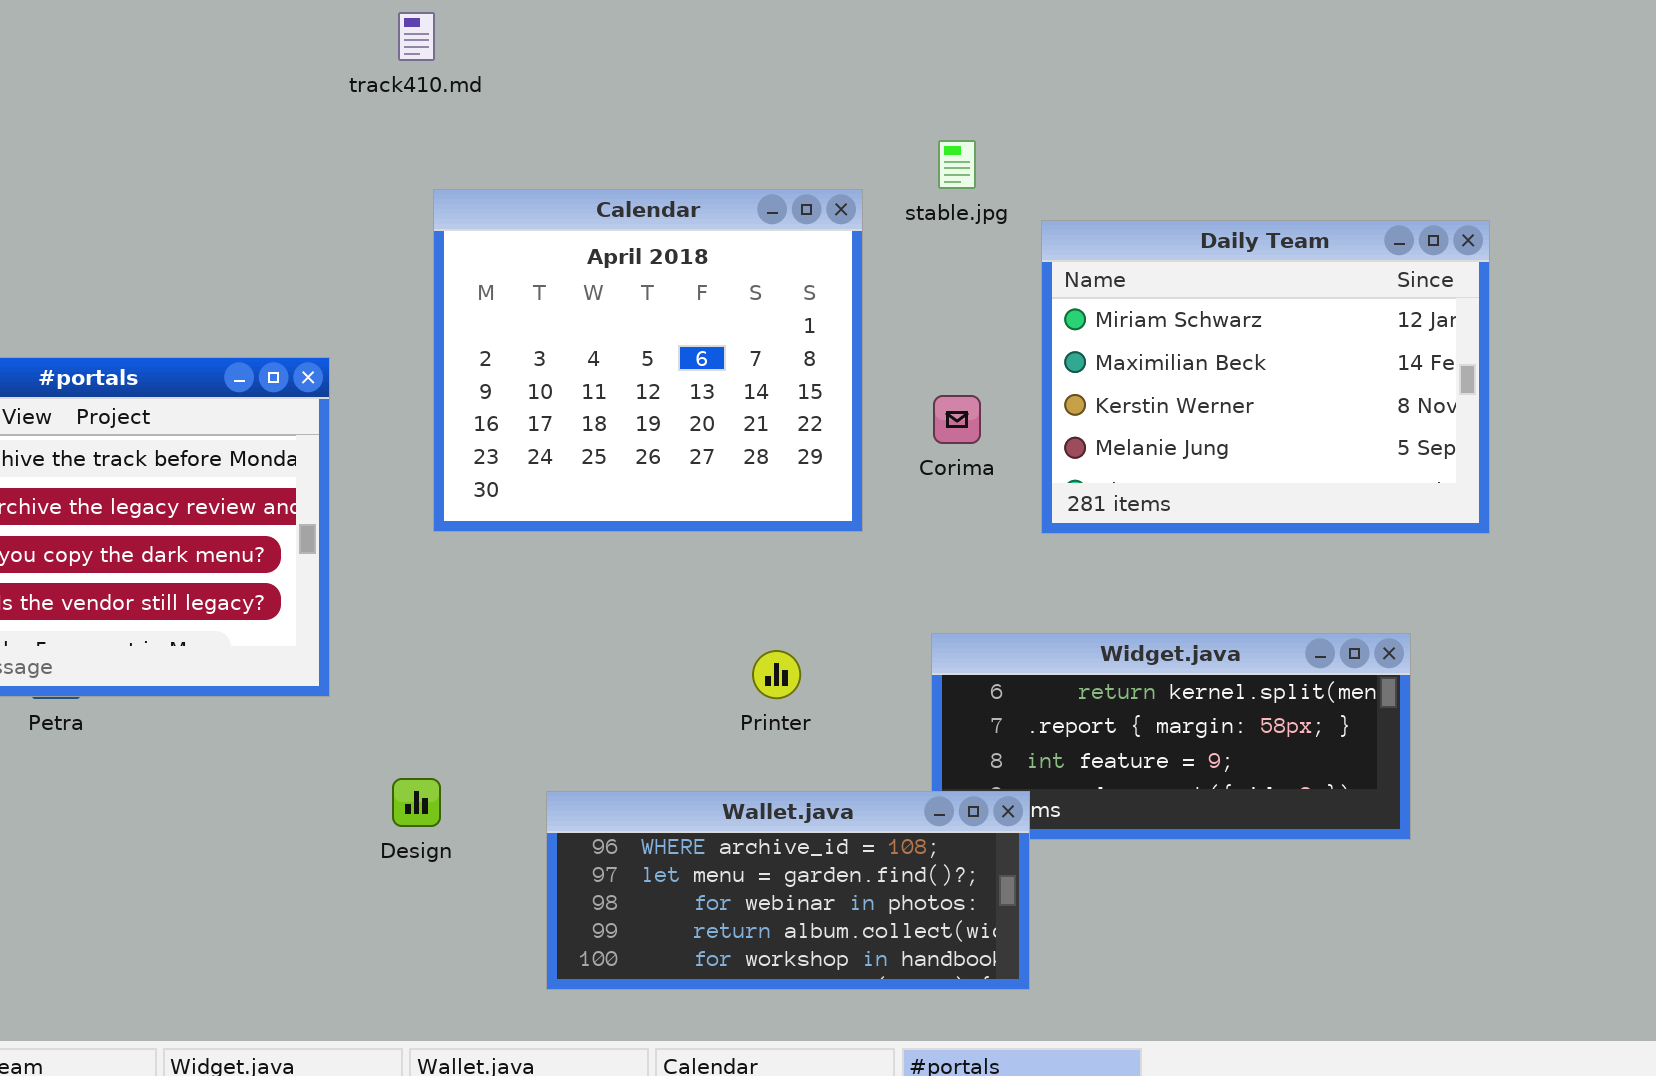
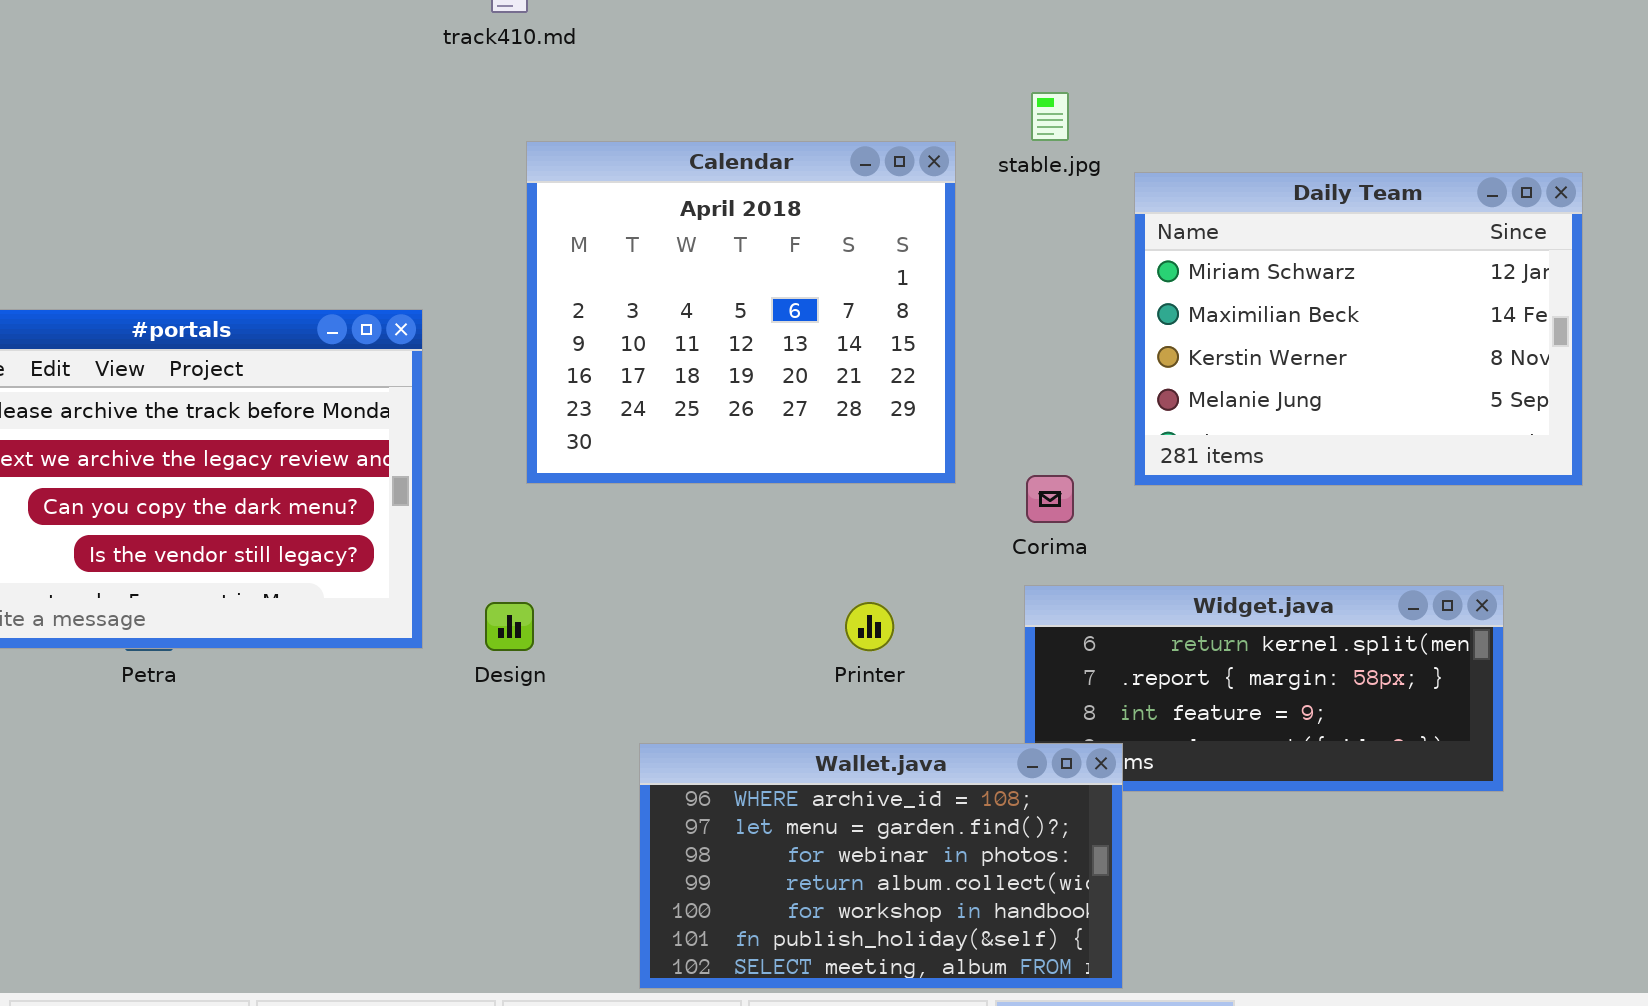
Corima: [933,395,981,444] -> [1026,475,1074,523], moved
Design: [392,778,441,827] -> [485,602,534,651], moved
Wallet.java: [546,791,1030,990] -> [639,743,1123,989], resized

